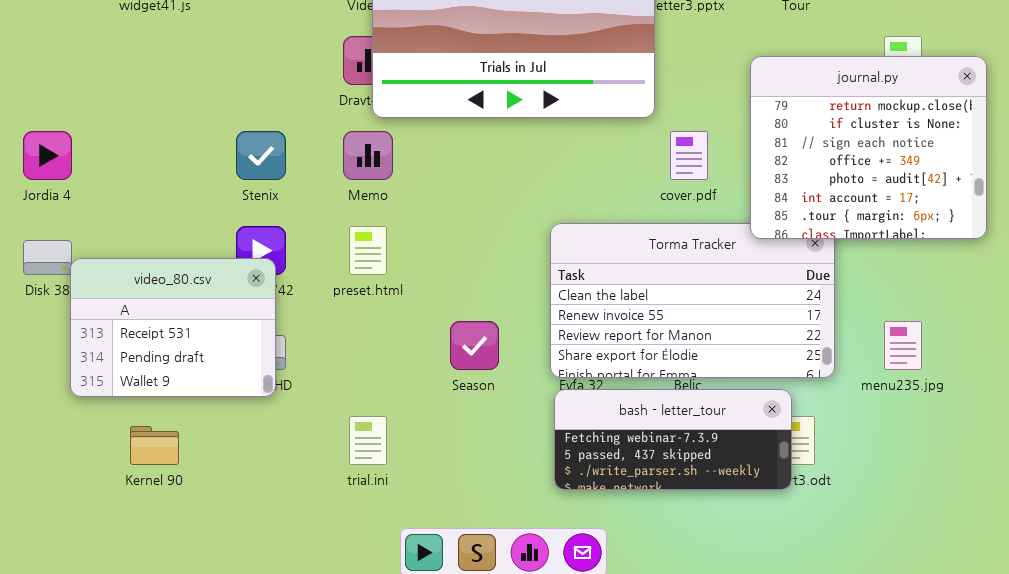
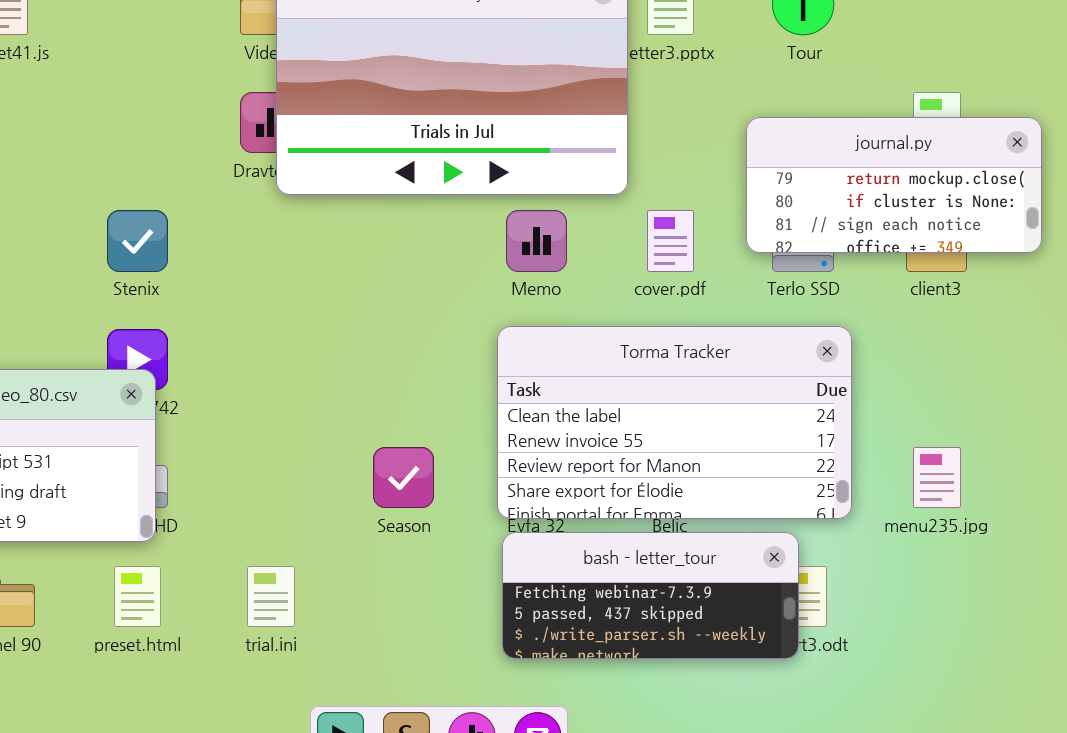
journal.py: [750,56,987,239] -> [746,117,1042,253], resized
Memo: [343,131,393,180] -> [506,210,567,272], moved
preset.html: [349,226,387,275] -> [114,566,161,627], moved

